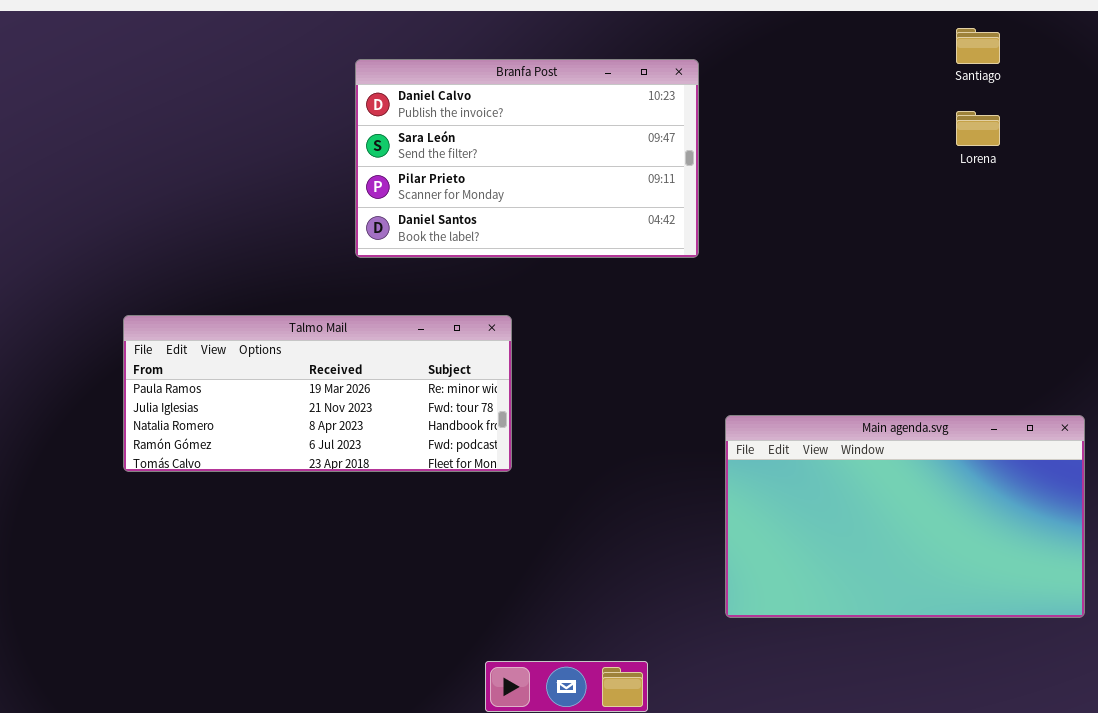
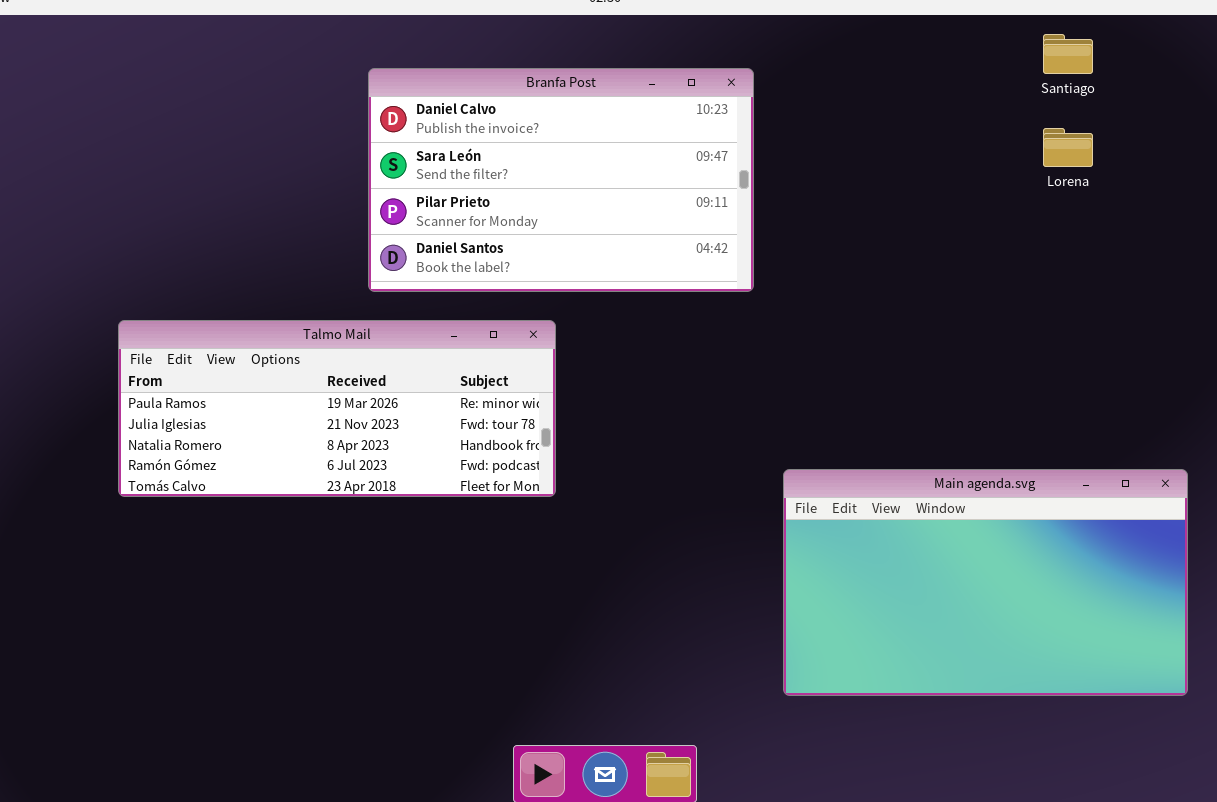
Talmo Mail: [123,315,512,472] -> [118,320,556,497], moved

